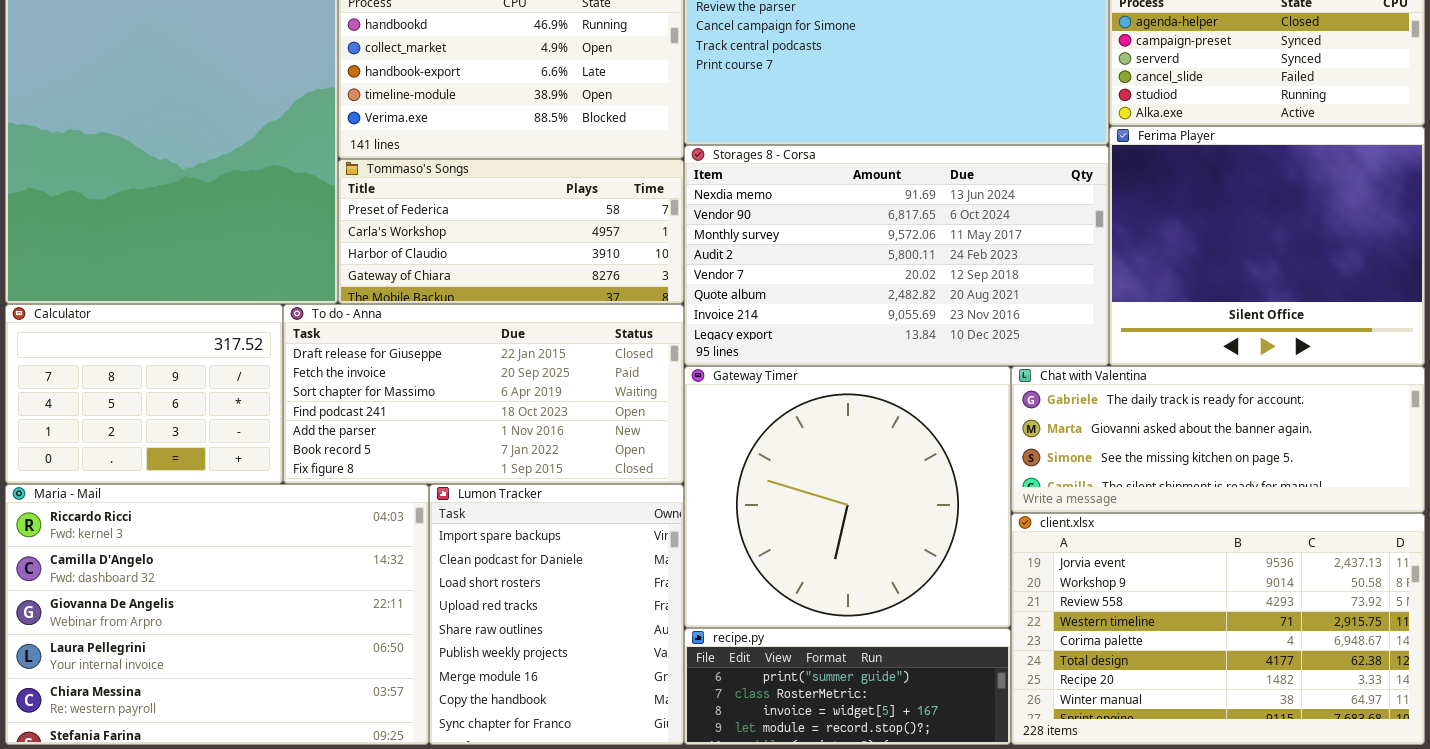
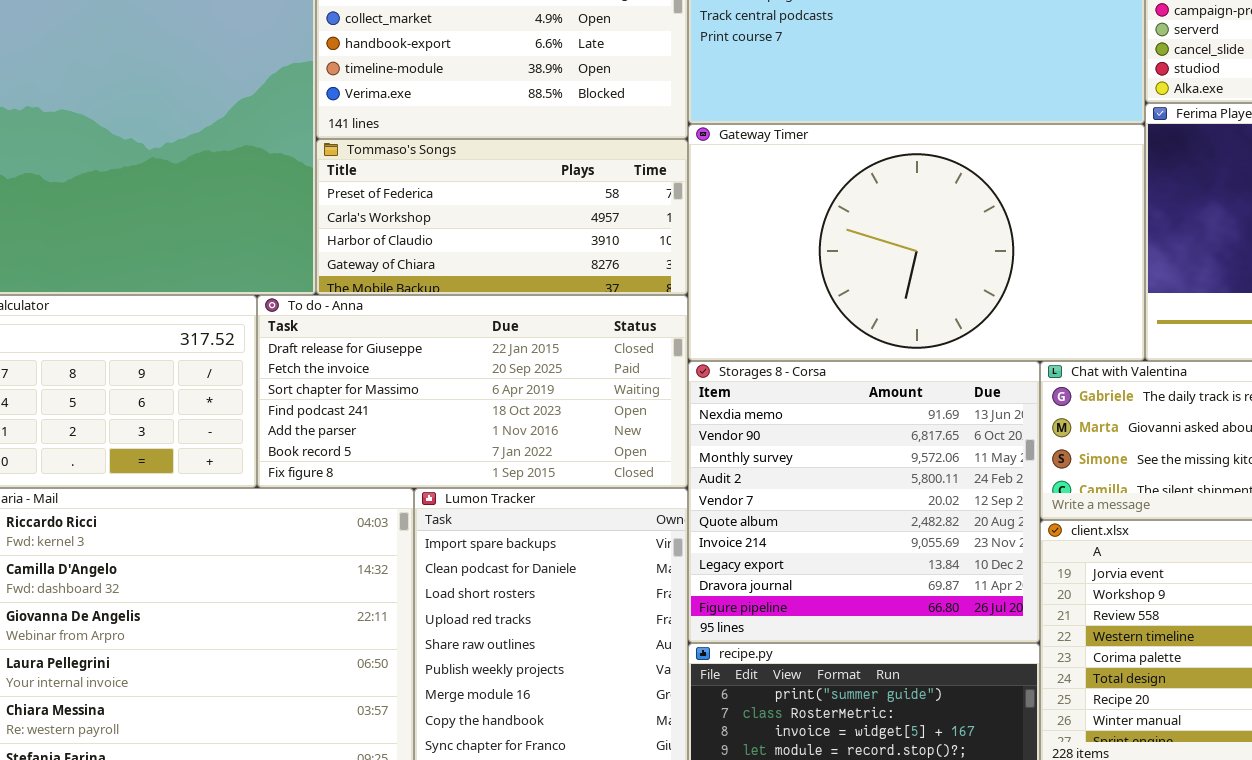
Storages 8 - Corsa: [684,145,1109,366] -> [688,361,1040,643], moved, resized
Gateway Timer: [684,366,1011,628] -> [688,124,1145,361], moved, resized

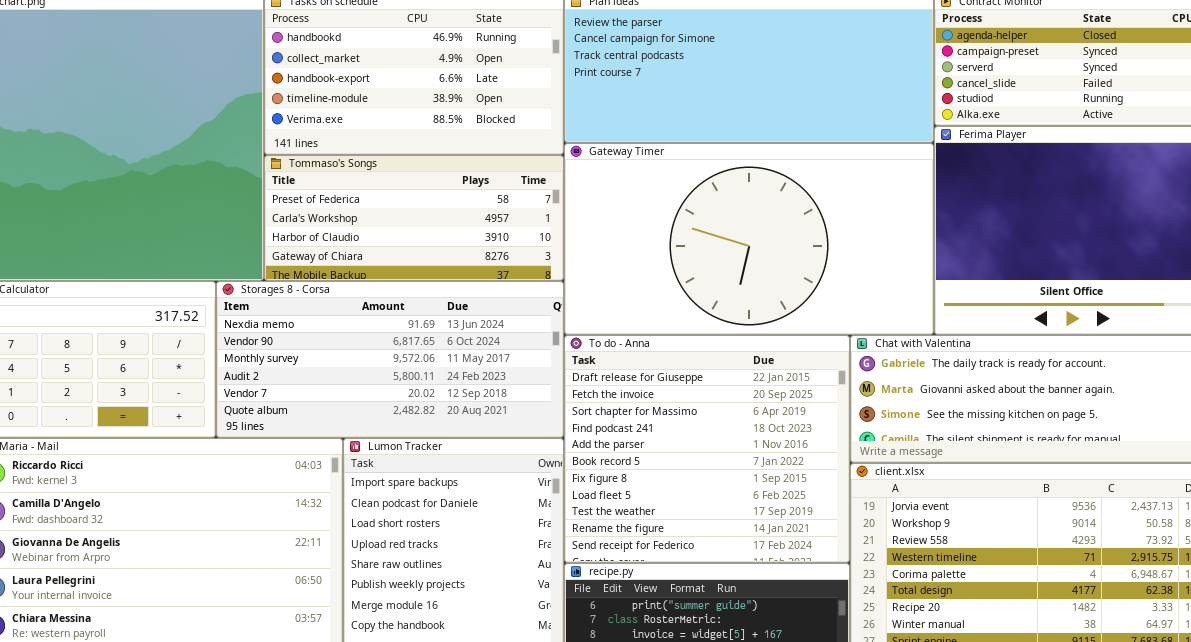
To do - Anna: [257,295,688,488] -> [564,335,850,563], moved, resized
Storages 8 - Corsa: [688,361,1040,643] -> [216,281,564,438], moved, resized

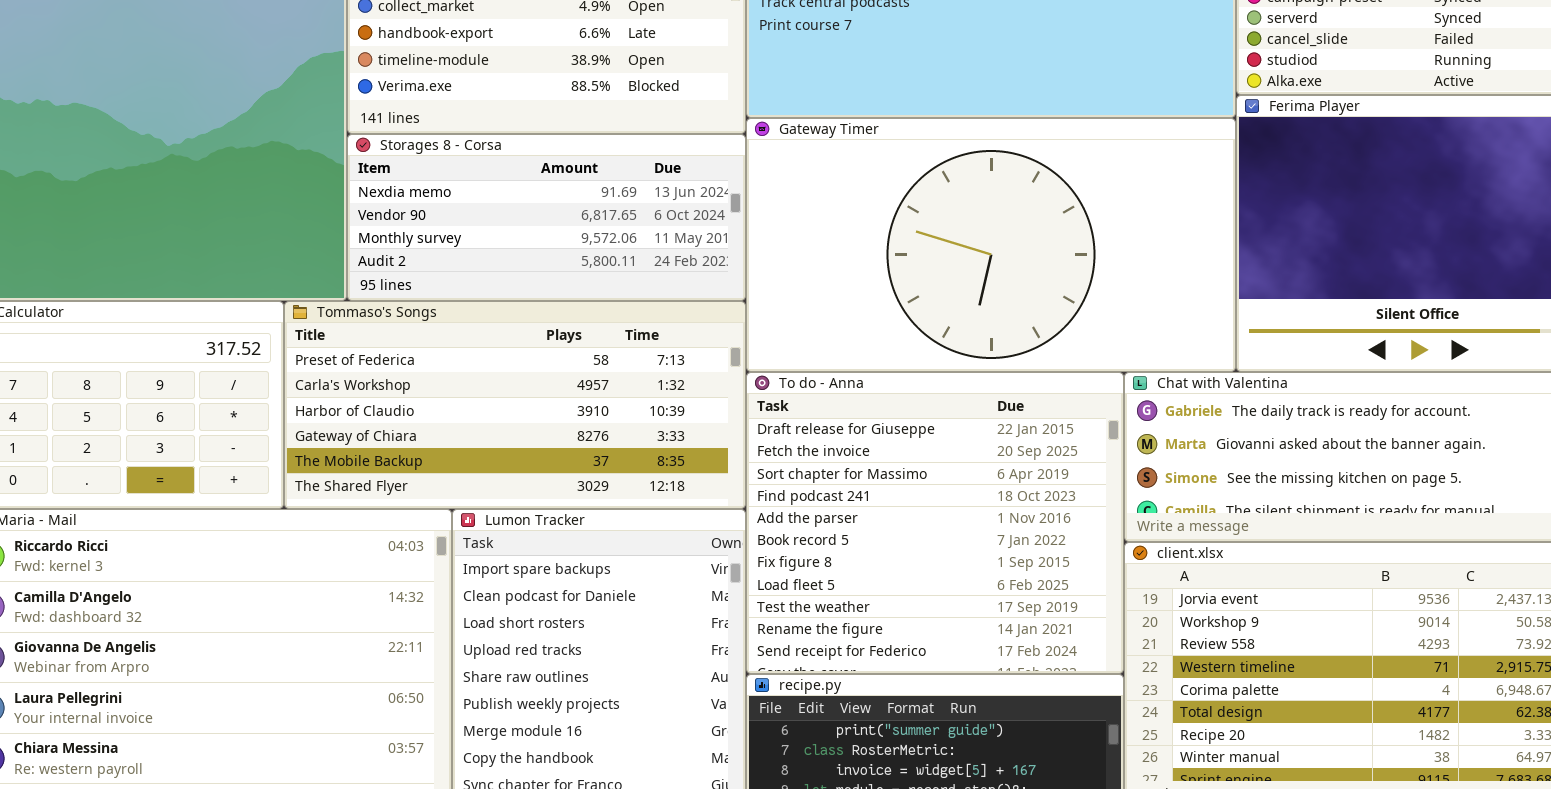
Tommaso's Songs: [264,155,564,281] -> [284,301,746,509], moved, resized
Storages 8 - Corsa: [216,281,564,438] -> [347,134,746,301], moved, resized

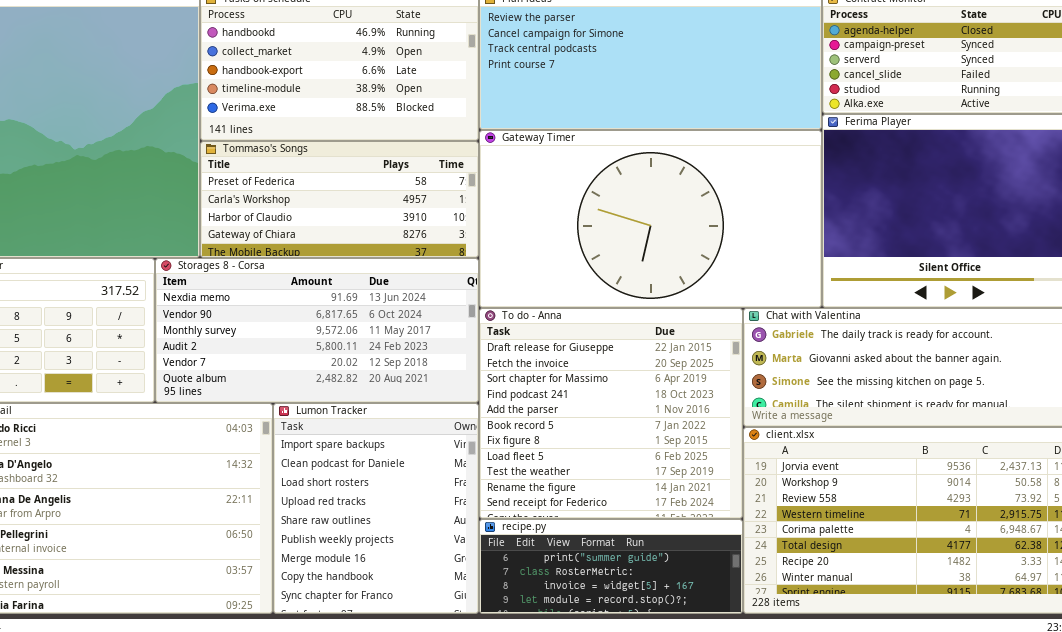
Storages 8 - Corsa: [347,134,746,301] -> [155,258,479,403], moved, resized
Tommaso's Songs: [284,301,746,509] -> [200,141,479,258], moved, resized

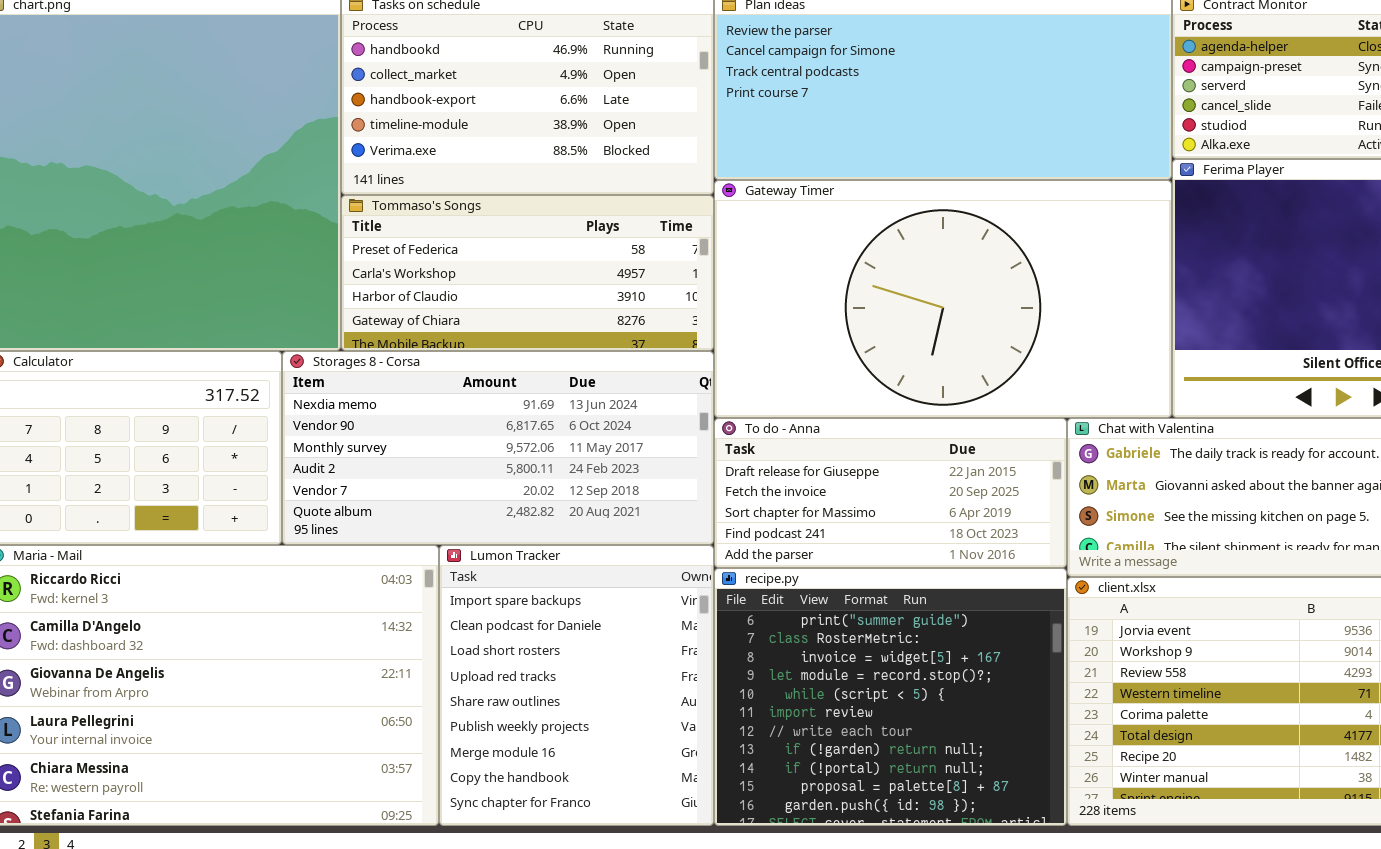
To do - Anna: [479,308,743,519] -> [714,418,1067,568], resized
recipe.py: [479,519,743,614] -> [714,568,1067,826], resized

